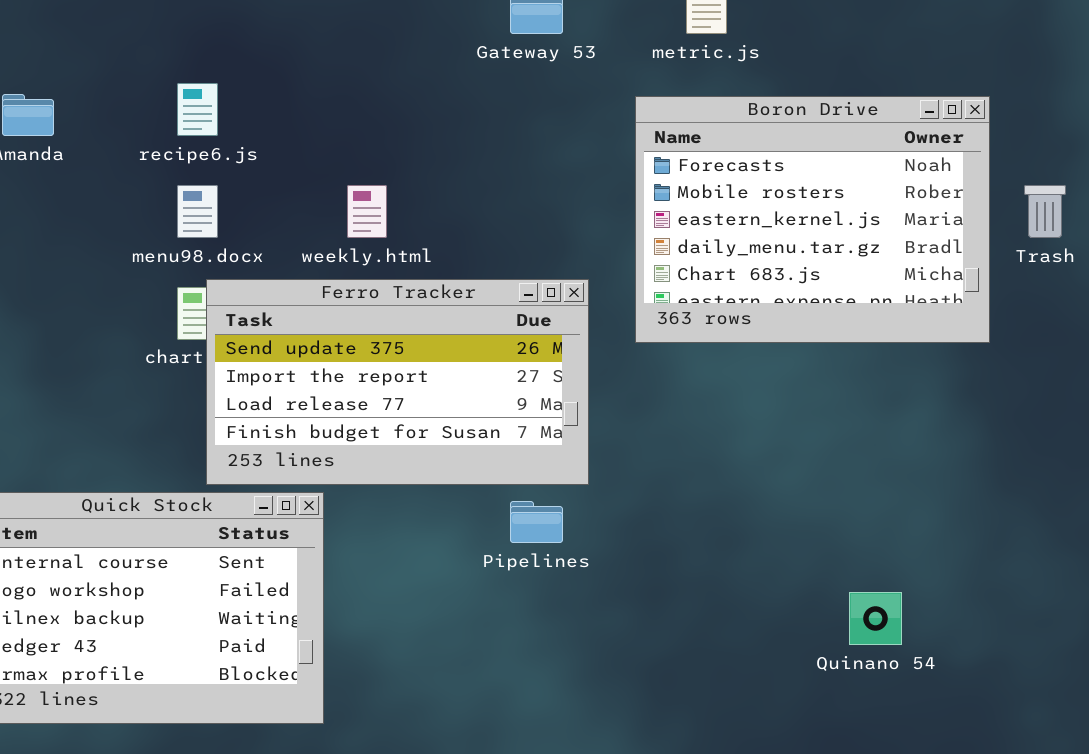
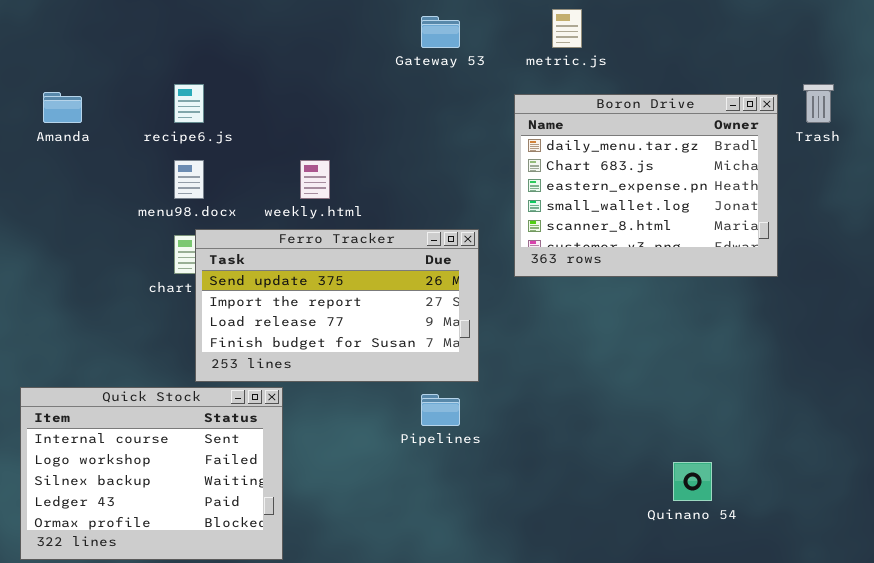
Boron Drive: [635,96,990,343] -> [514,94,778,277], scrolled down 3 rows
Trash: [1024,185,1066,238] -> [803,84,834,123], moved

